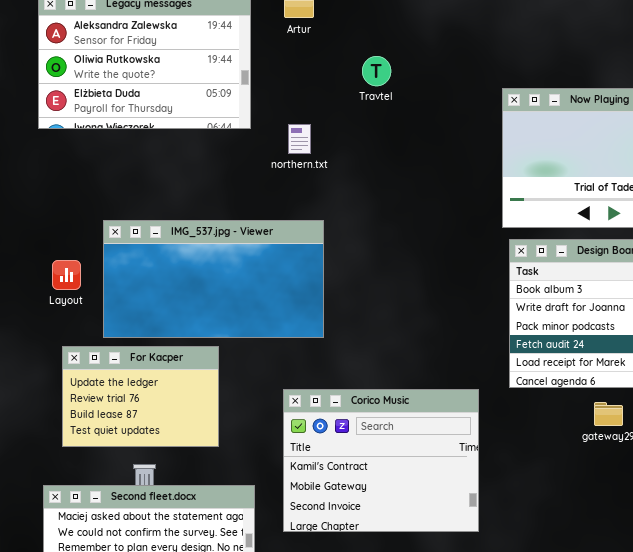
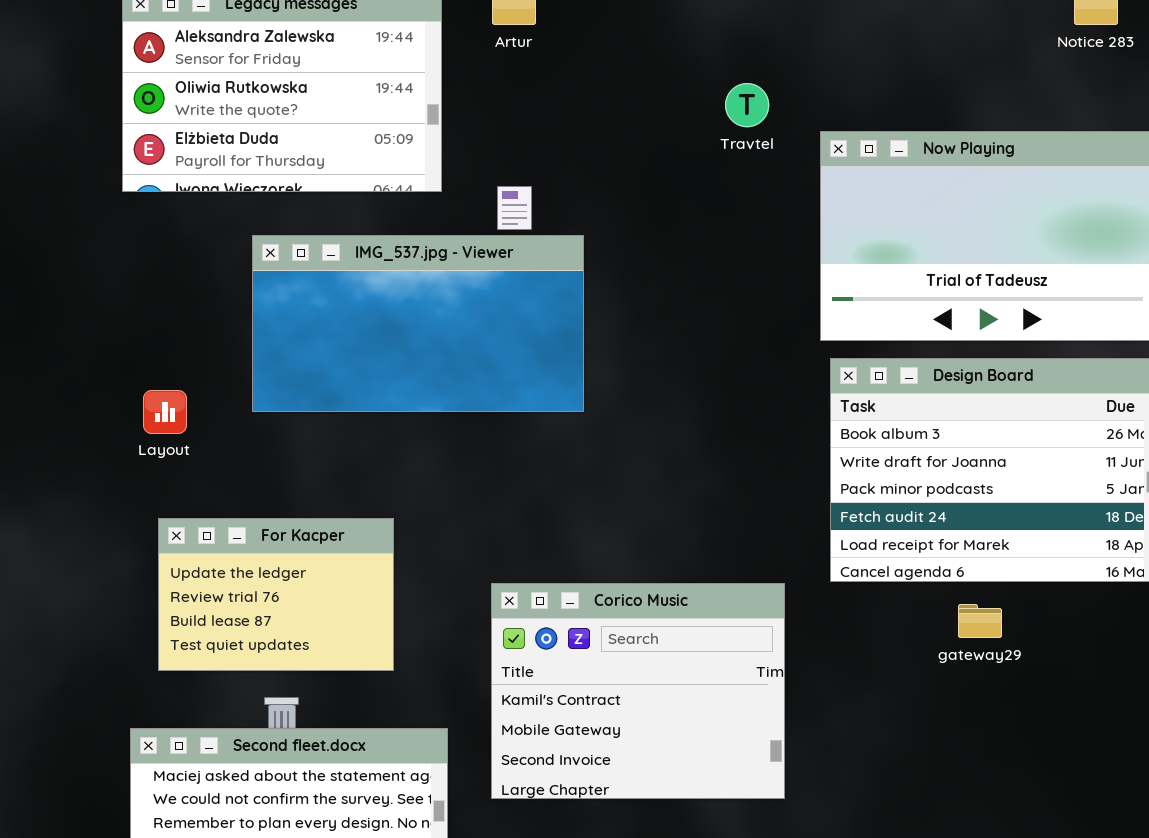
Travtel: [362,56,391,86] -> [725,83,769,127], moved
IMG_537.jpg - Viewer: [103,220,324,338] -> [252,235,584,412], moved

